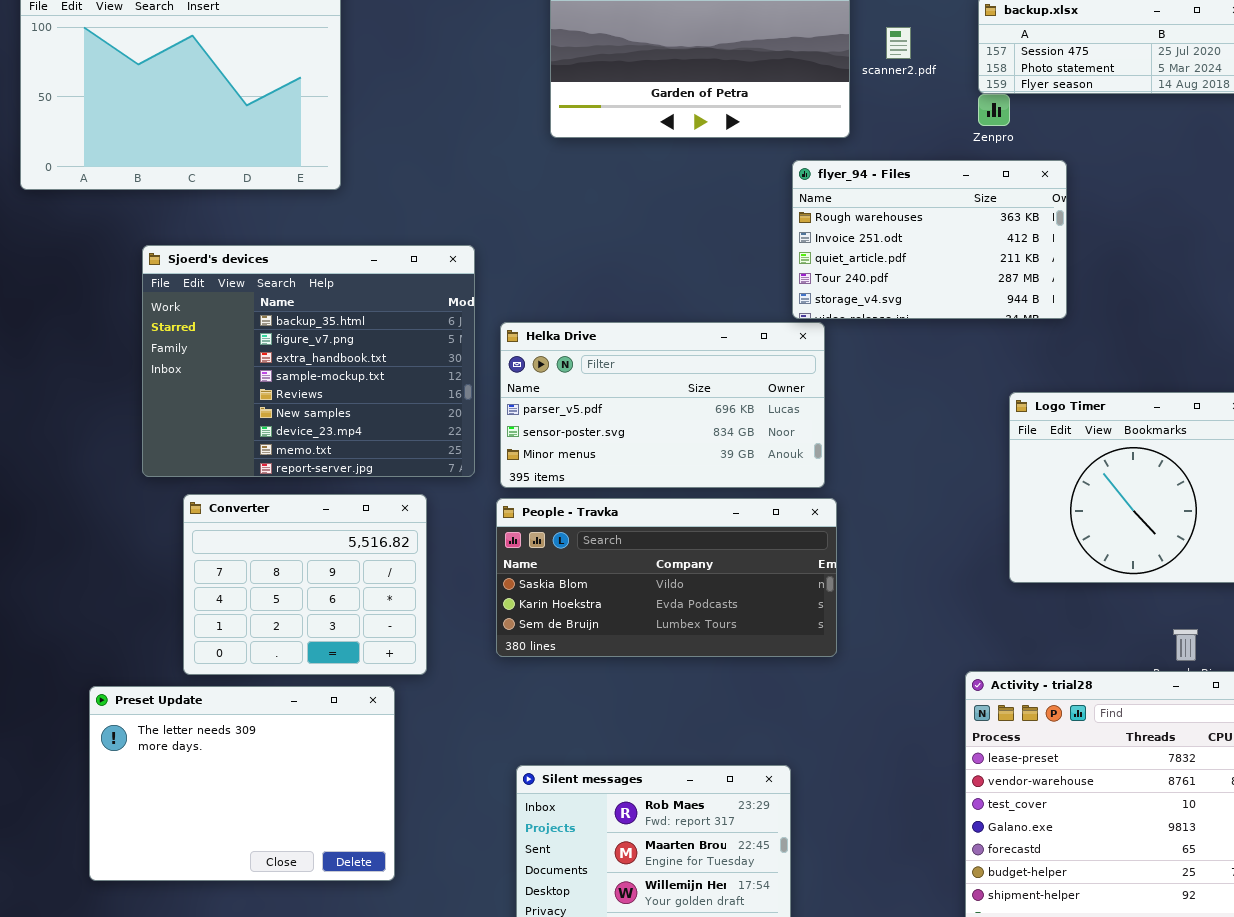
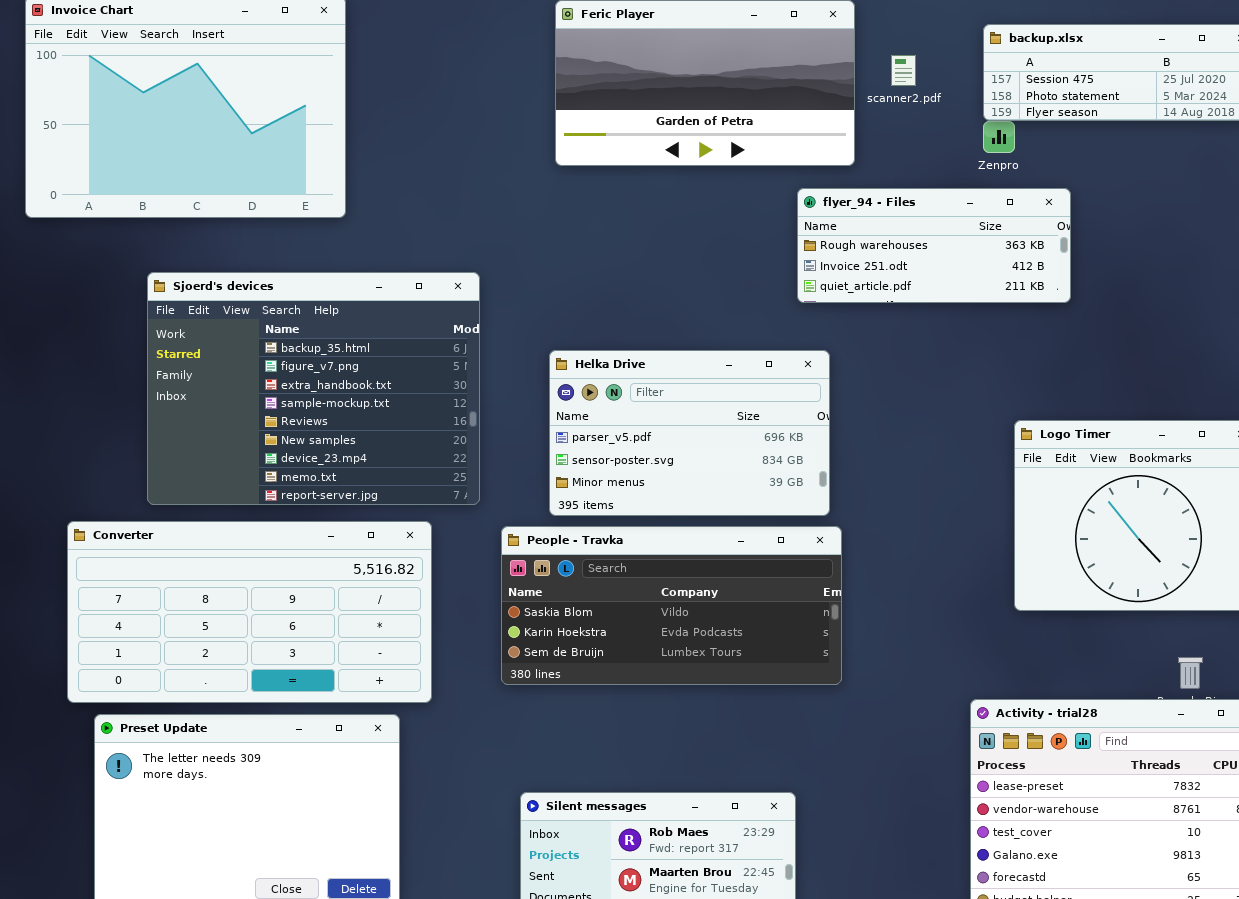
flyer_94 - Files: [792,160,1067,319] -> [797,188,1071,303], resized
Helka Drive: [500,322,825,488] -> [549,350,830,516], resized
Converter: [183,494,427,675] -> [67,521,432,703], resized

